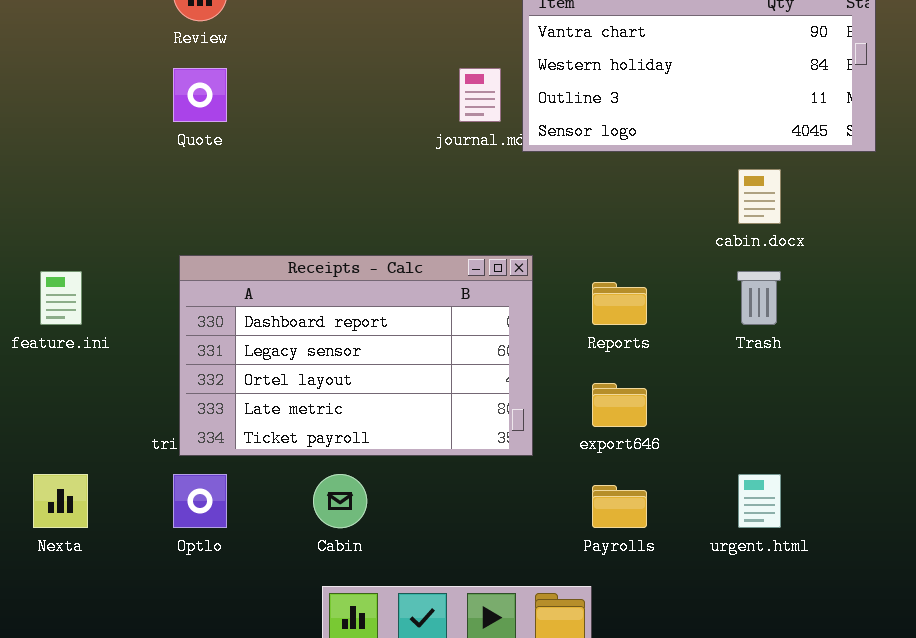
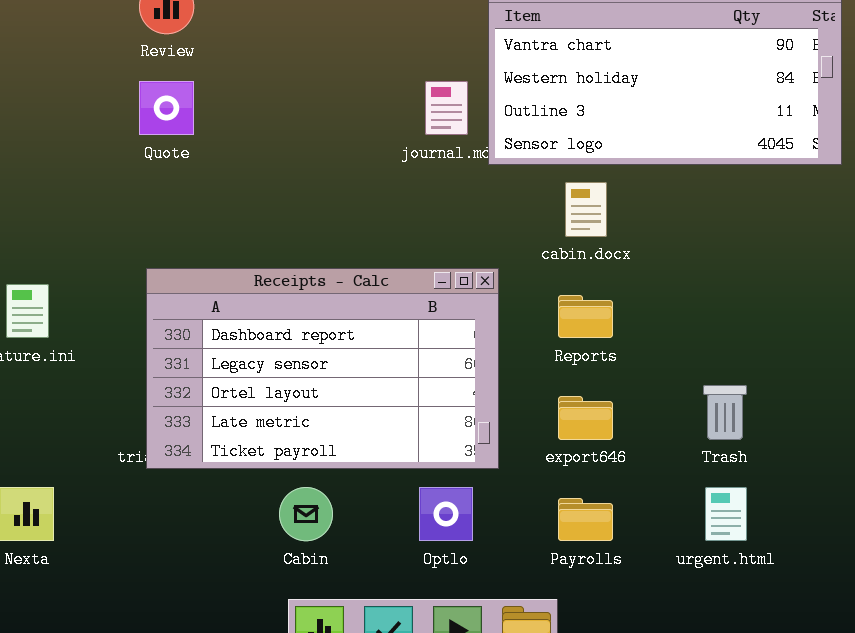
cabin.docx: [738,169,781,224] -> [565,182,607,237], moved
Trash: [737,271,781,325] -> [703,385,747,440], moved
Optlo: [173,474,227,528] -> [419,487,473,541], moved

